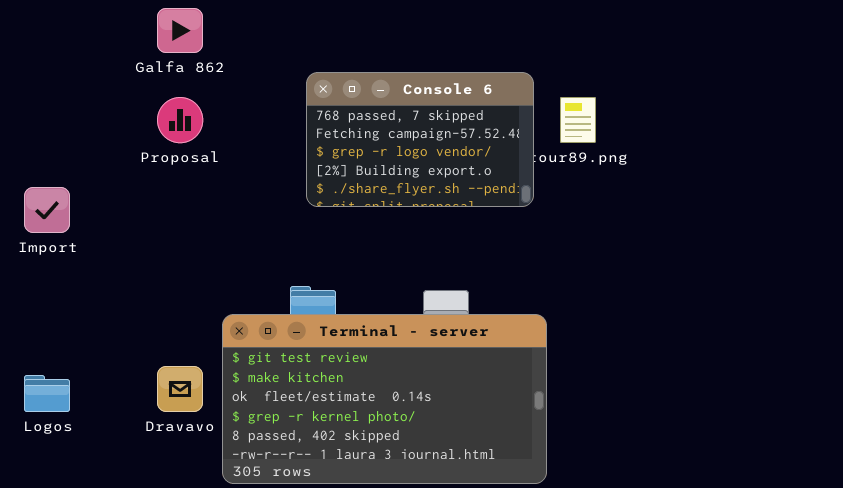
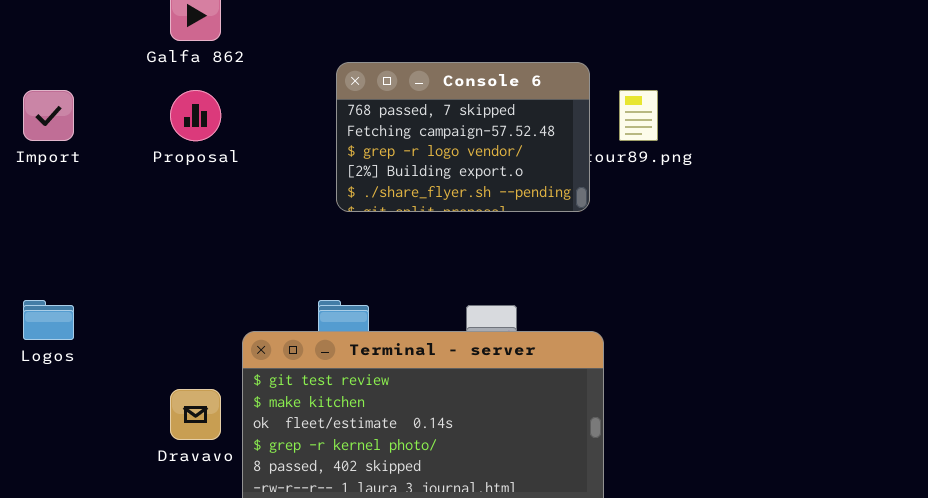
Import: [24,187,70,233] -> [23,90,74,141], moved
Logos: [24,375,70,412] -> [23,300,74,340], moved

